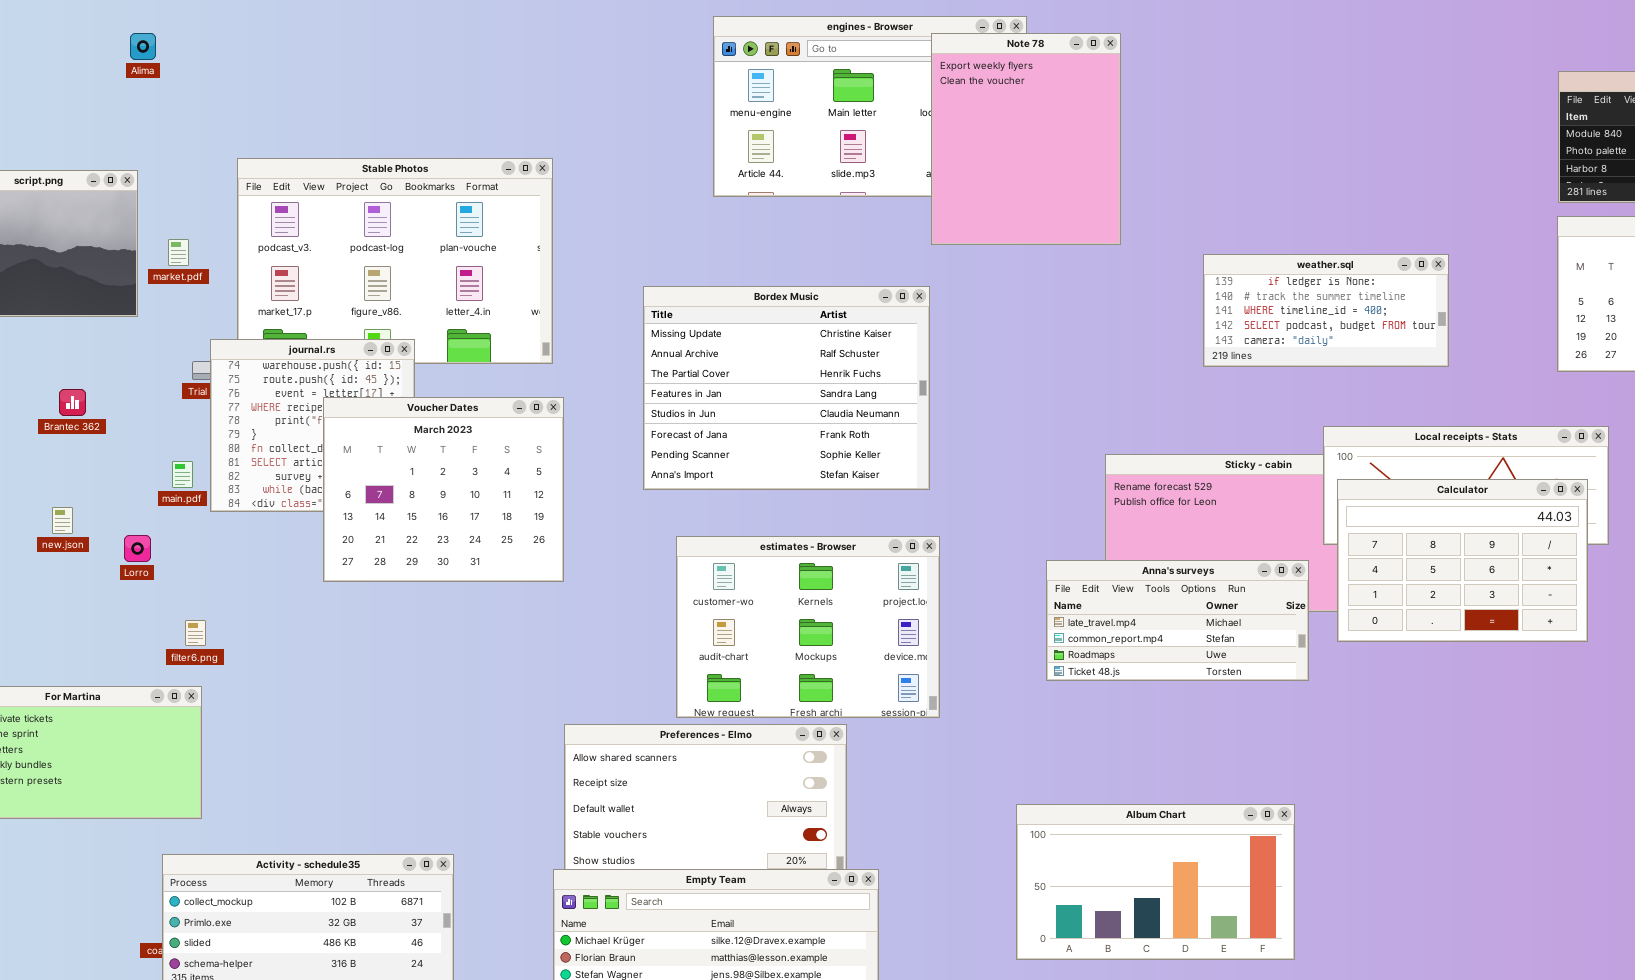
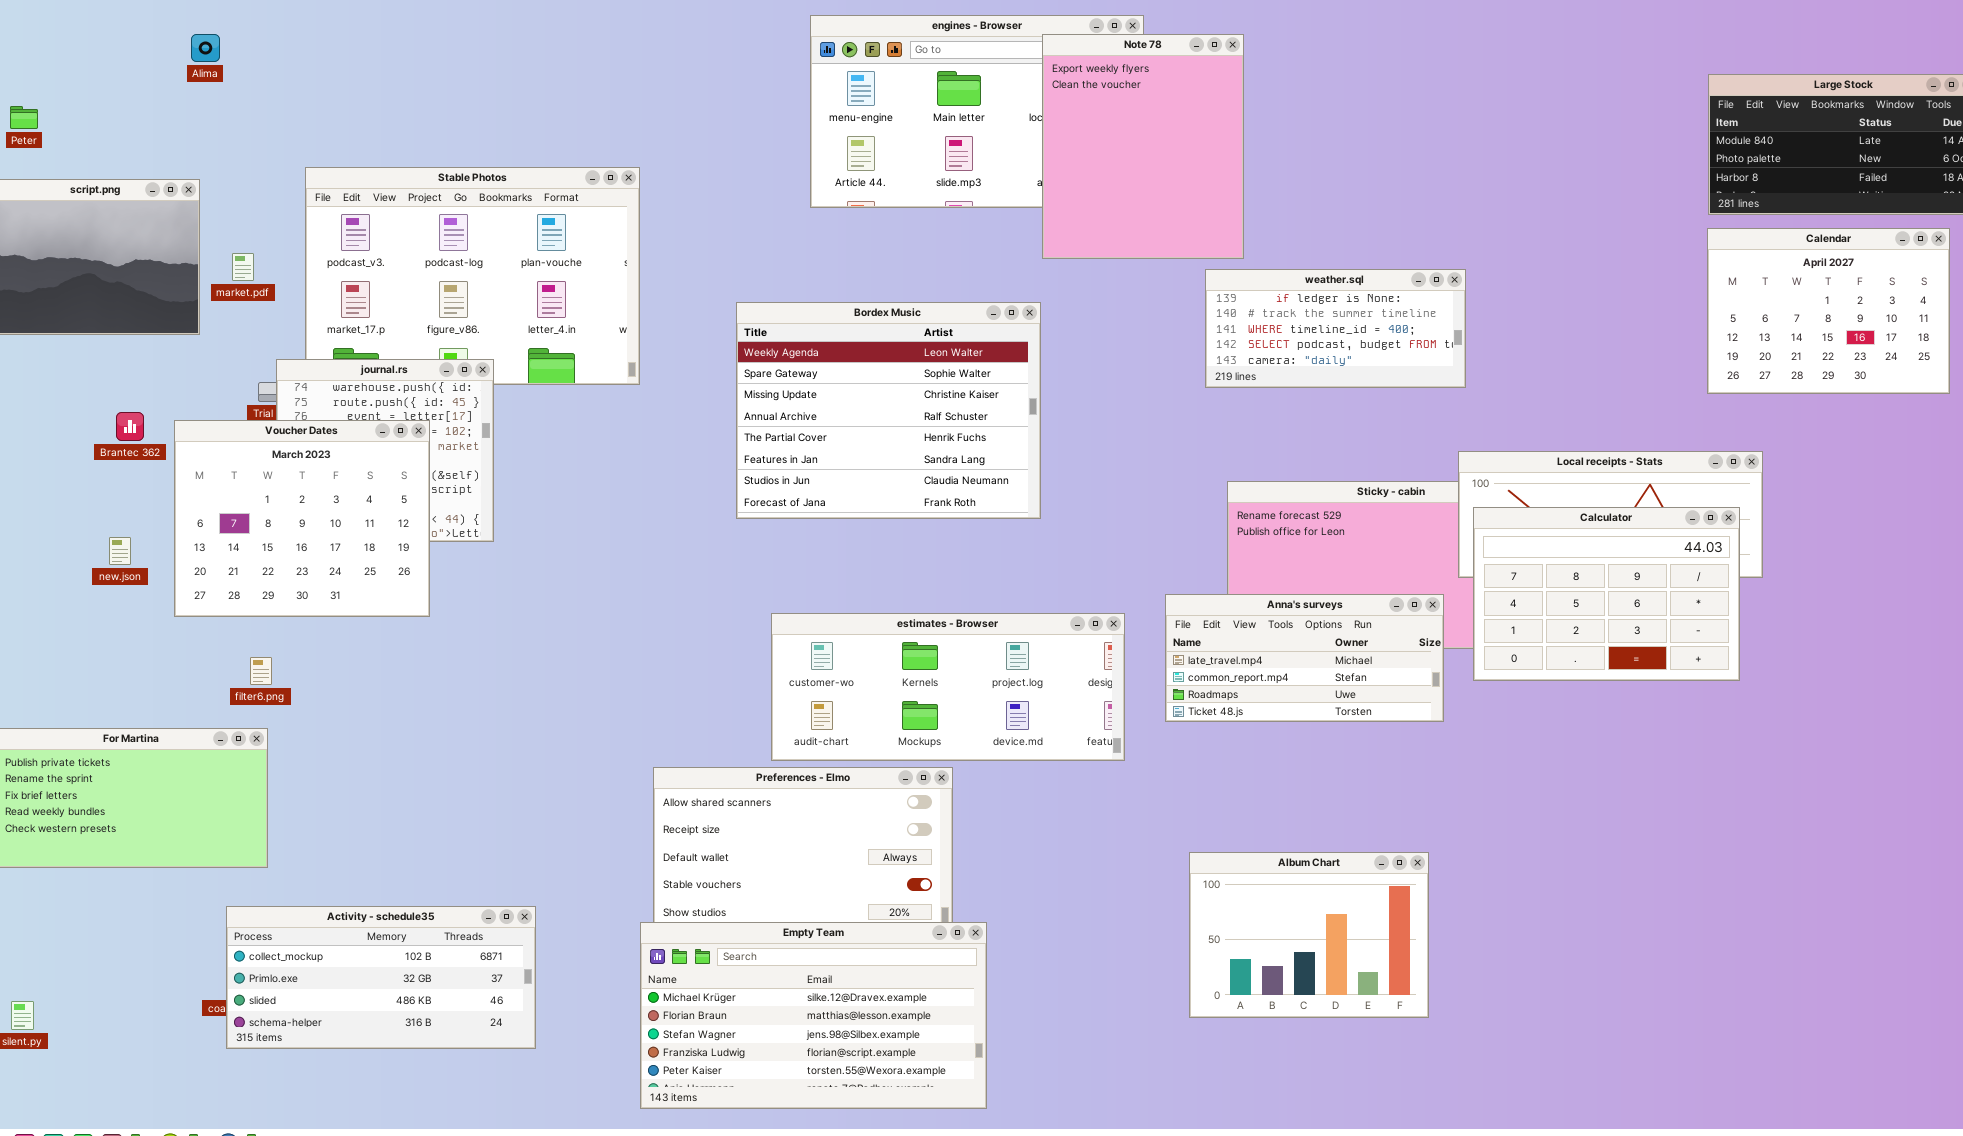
weather.sql: [1203,254,1449,367] -> [1205,269,1466,388], moved
Bordex Music: [643,286,930,490] -> [736,302,1041,519], scrolled up 2 rows
Voucher Dates: [323,397,564,582] -> [174,420,430,617], moved
estimates - Browser: [676,536,940,718] -> [771,613,1125,761], resized
Album Chart: [1016,804,1295,960] -> [1189,852,1429,1018], resized

